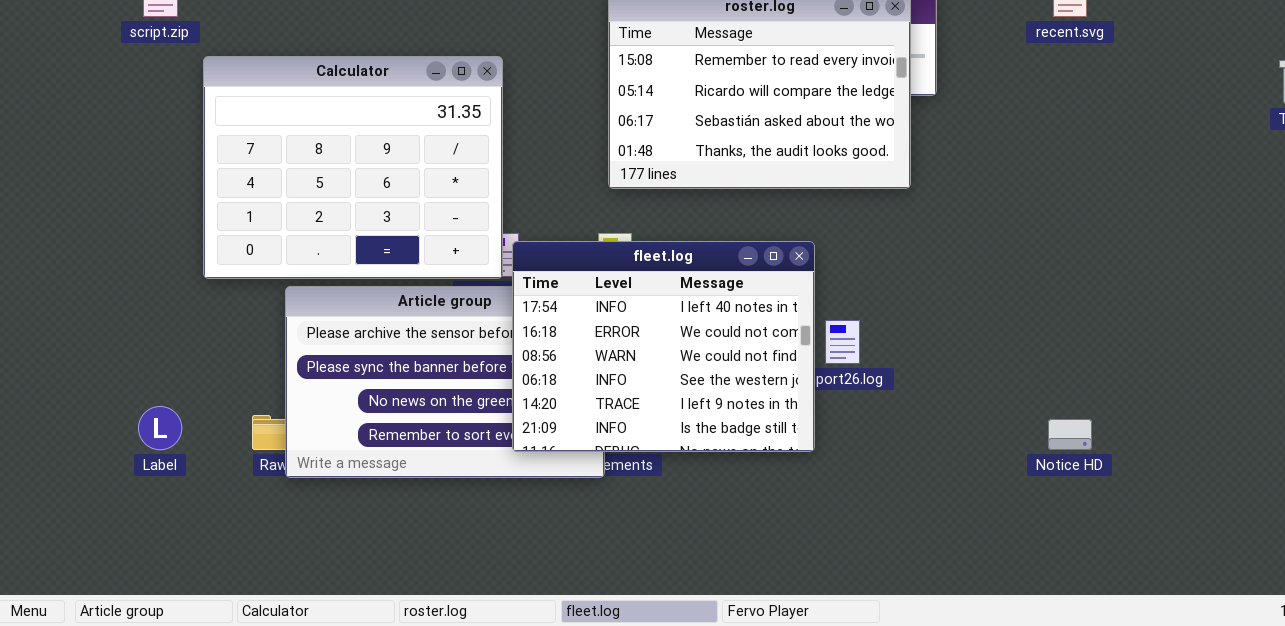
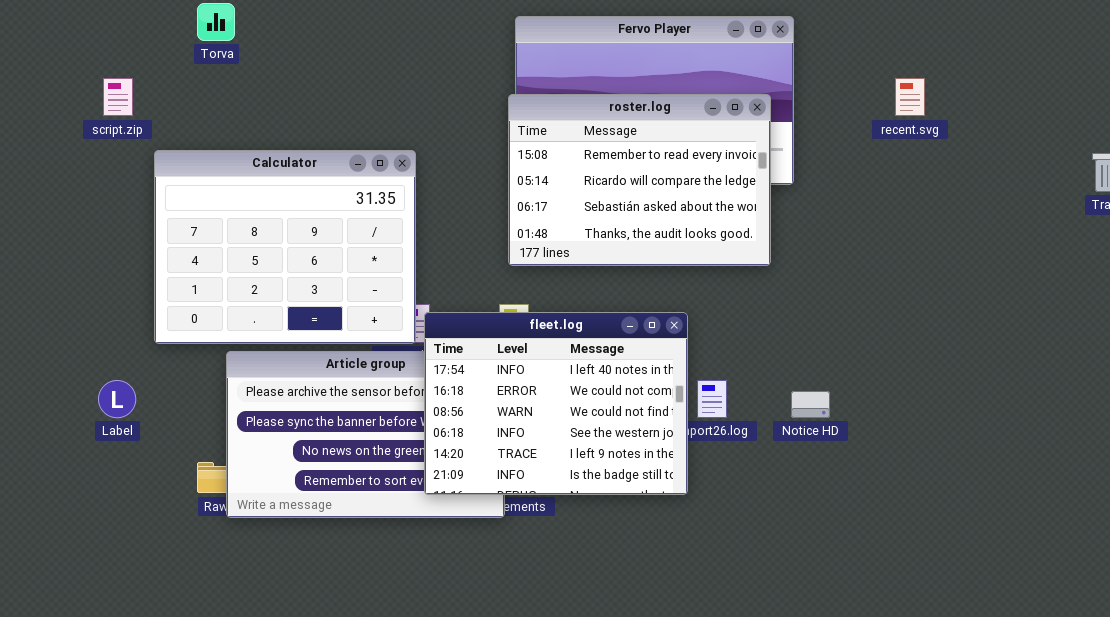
Label: [138,406,182,450] -> [98,380,136,418], moved
Notice HD: [1048,419,1092,450] -> [791,391,830,418], moved

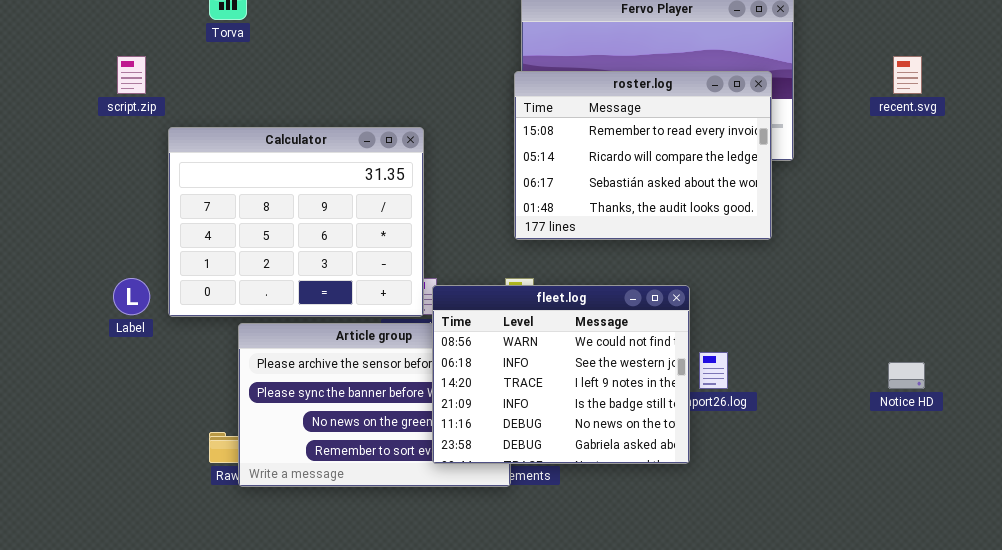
fleet.log: [424,312,688,495] -> [432,285,690,464], scrolled down 2 rows
Label: [98,380,136,418] -> [113,278,150,315], moved
Notice HD: [791,391,830,418] -> [888,362,925,389], moved

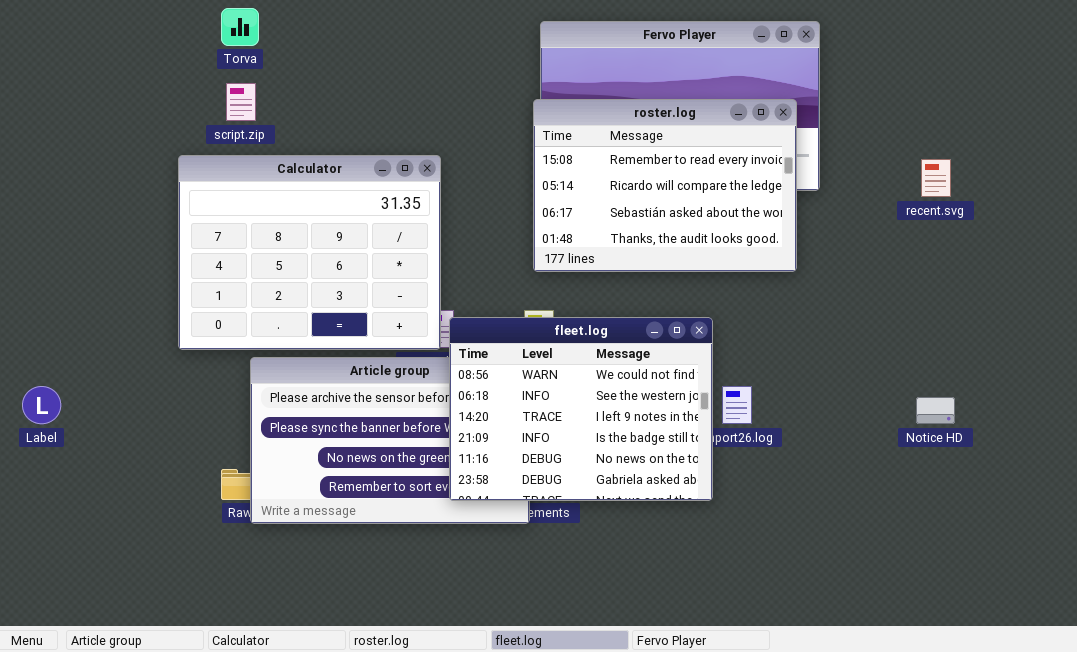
script.zip: [117,56,146,94] -> [226,83,256,121], moved
recent.svg: [893,56,922,94] -> [921,159,951,197], moved
Label: [113,278,150,315] -> [22,386,61,424], moved

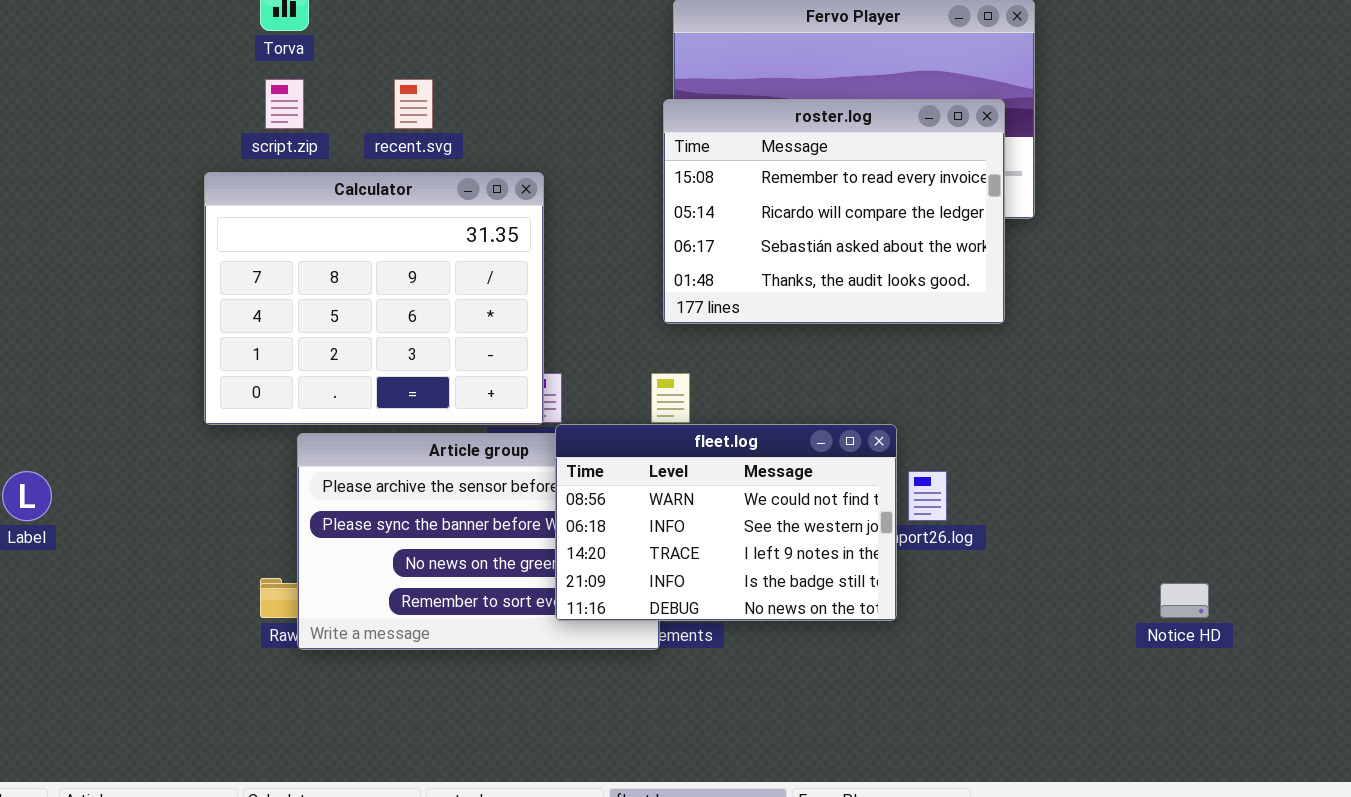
recent.svg: [921,159,951,197] -> [394,79,433,129], moved
fleet.log: [449,317,713,501] -> [555,424,897,621], resized
Notice HD: [916,397,955,424] -> [1160,583,1209,618], moved

